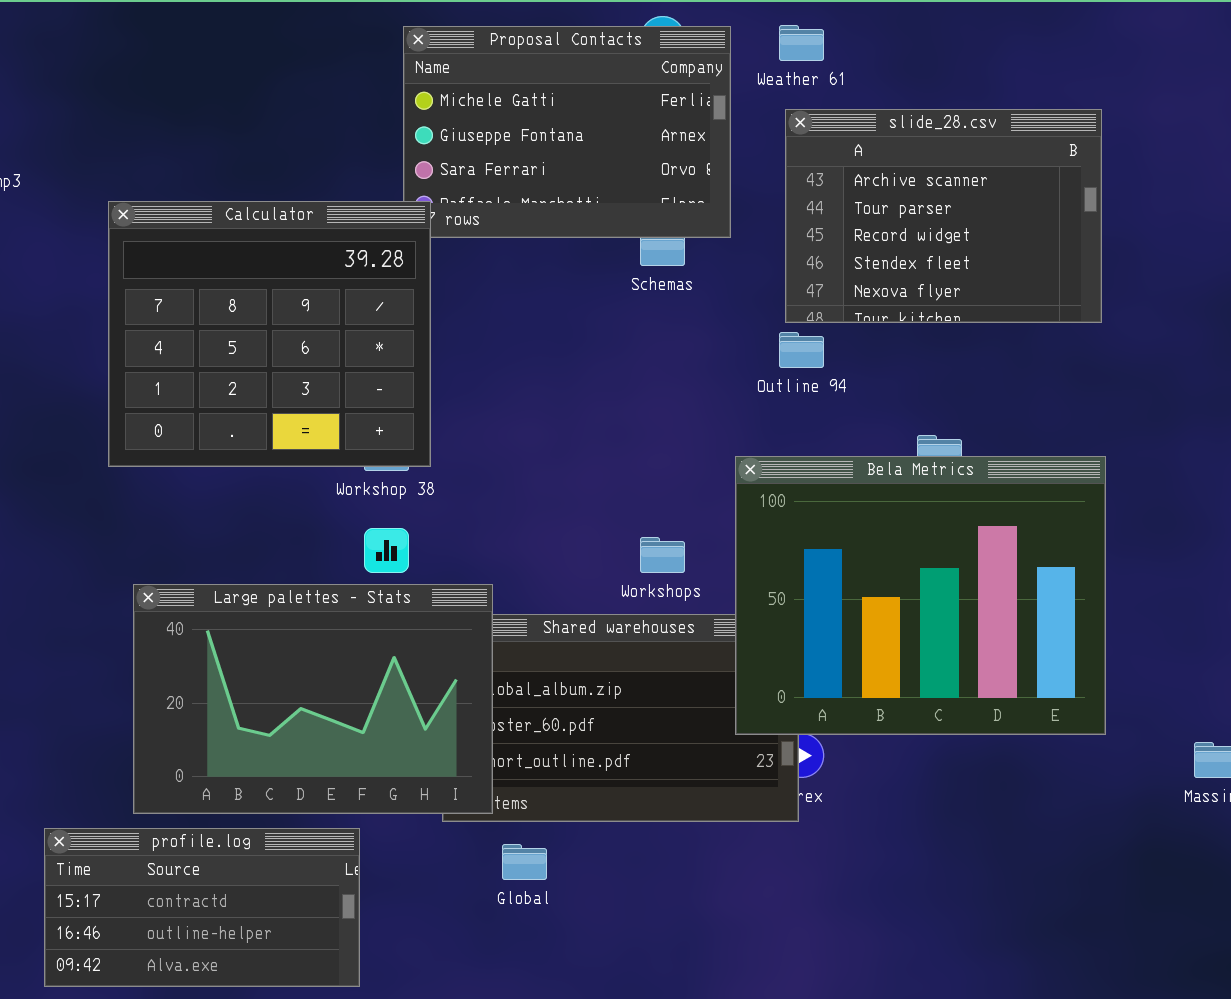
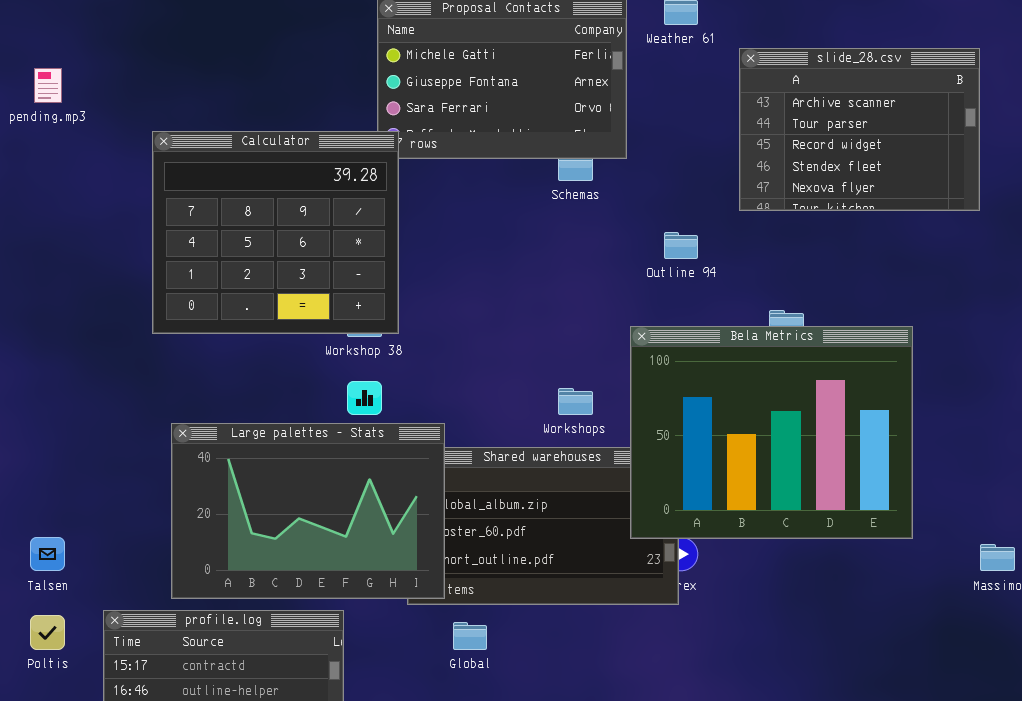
slide_28.csv: [785,109,1102,323] -> [739,48,980,211], moved

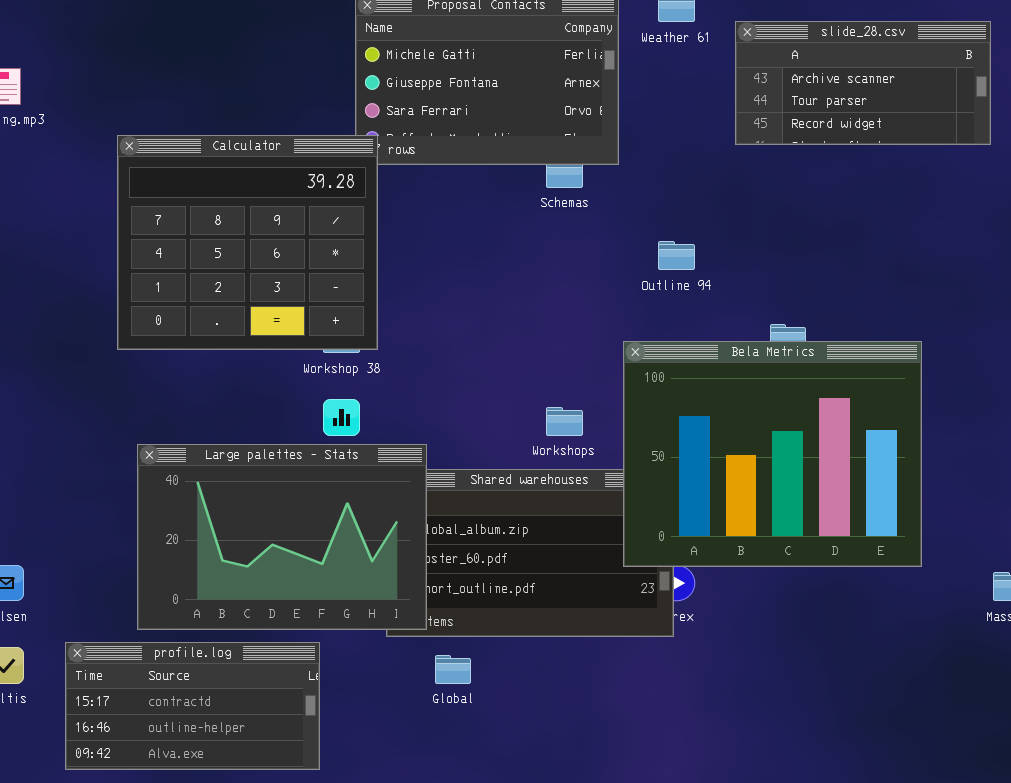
slide_28.csv: [739,48,980,211] -> [735,21,991,145], moved, resized

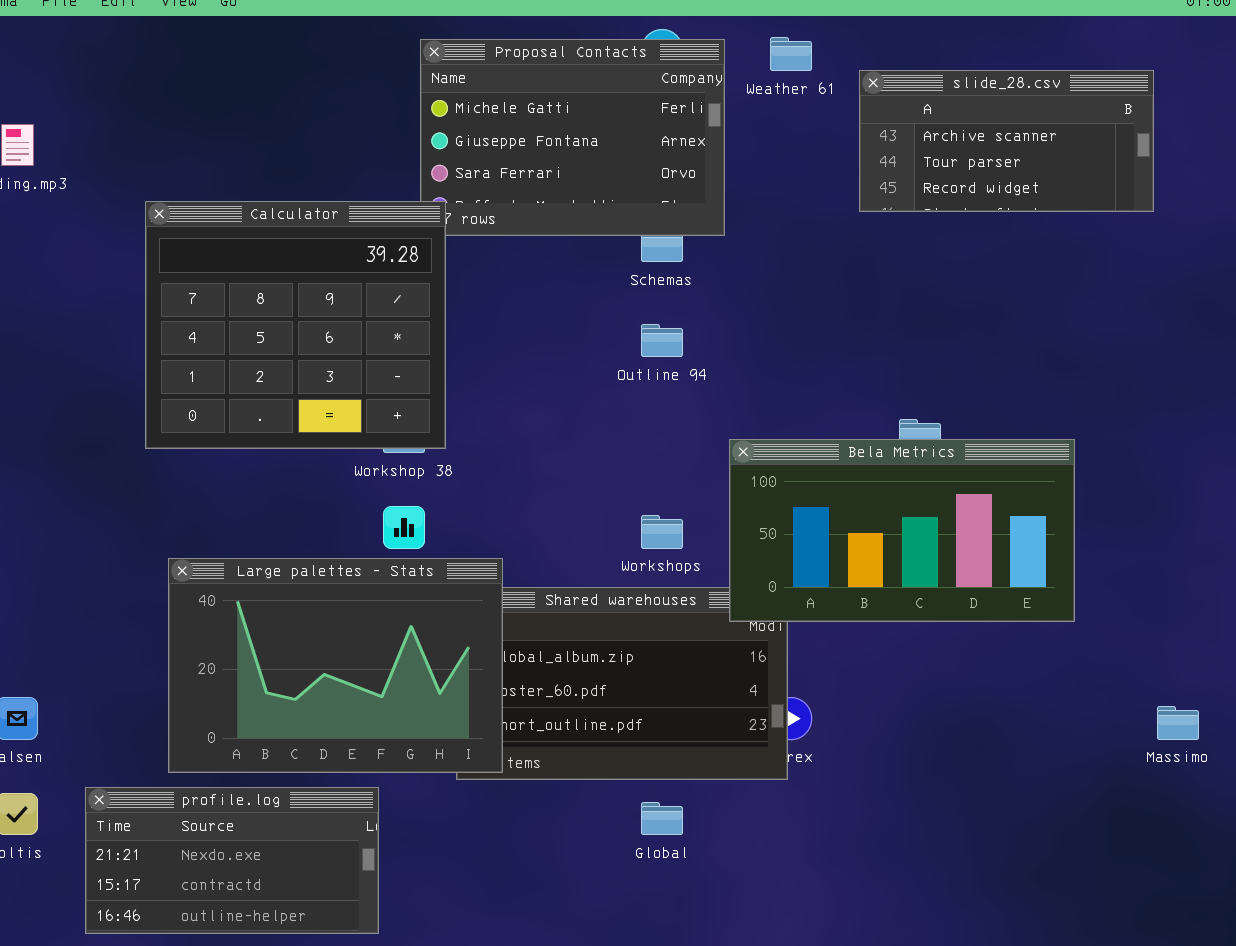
Outline 94: [658,241,695,270] -> [641,324,683,357], moved
Bela Metrics: [623,341,922,567] -> [729,439,1075,622], resized
profile.log: [65,642,320,770] -> [85,787,379,934], scrolled up 1 row
Global: [435,655,471,684] -> [641,802,683,835], moved

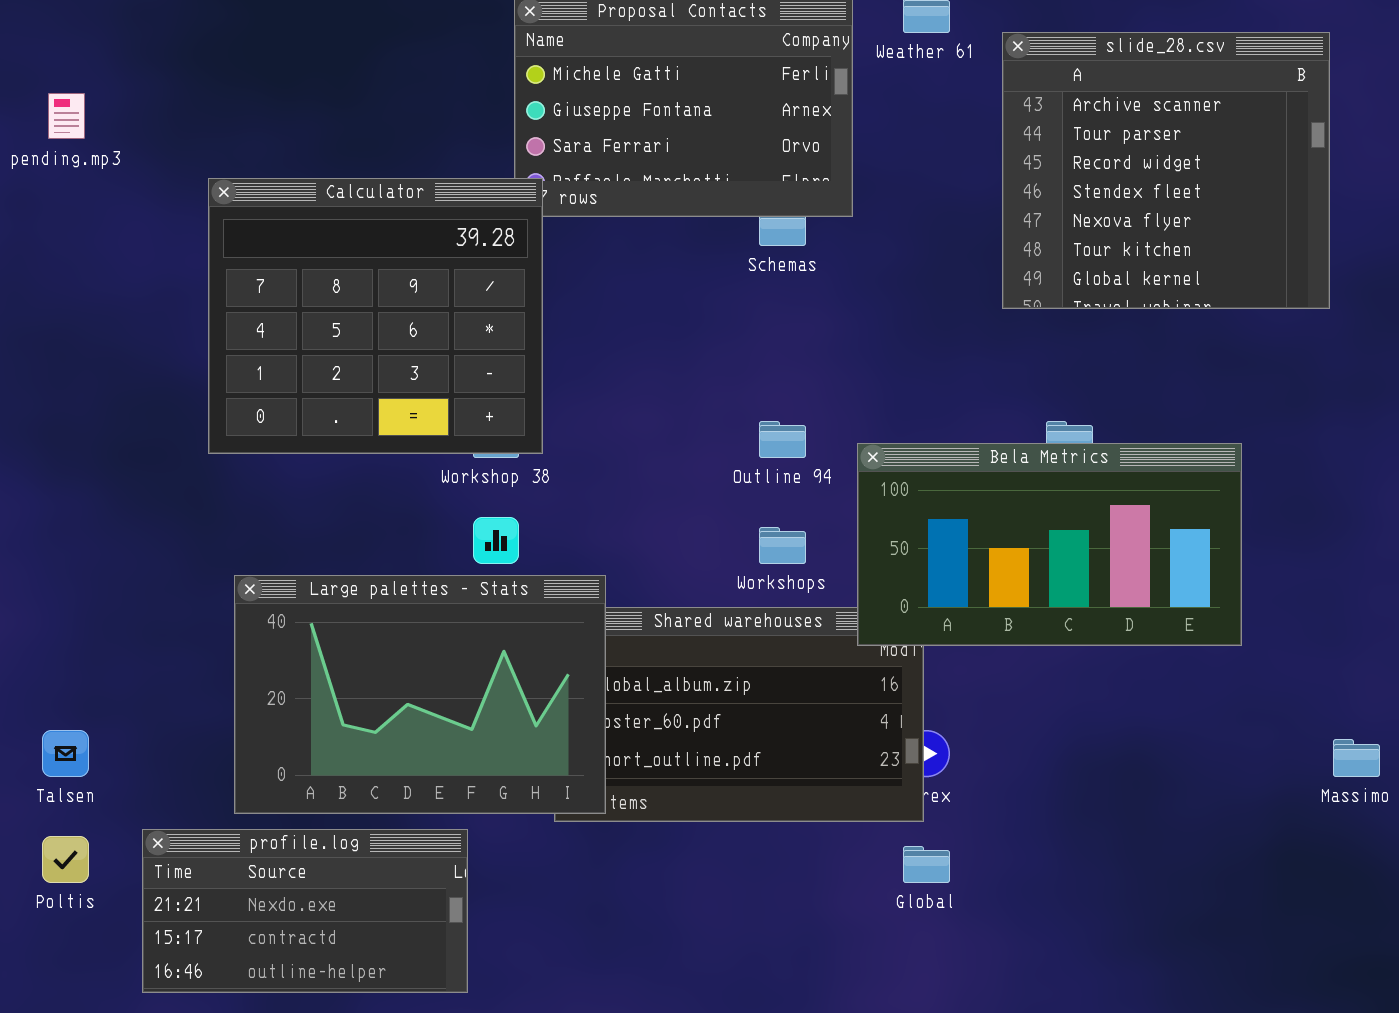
slide_28.csv: [859,70,1154,212] -> [1002,32,1330,309], resized
Outline 94: [641,324,683,357] -> [759,421,806,458], moved
Global: [641,802,683,835] -> [903,846,950,883], moved

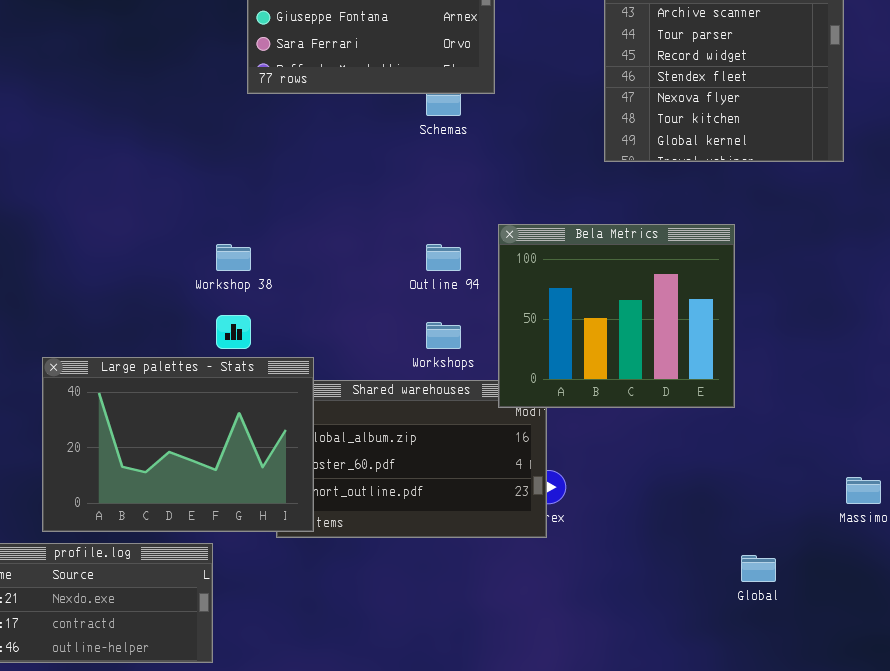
Calculator: [208,178,543,454] -> none, closed
Bela Metrics: [857,443,1242,646] -> [498,224,735,408], resized
Global: [903,846,950,883] -> [741,555,776,582], moved

